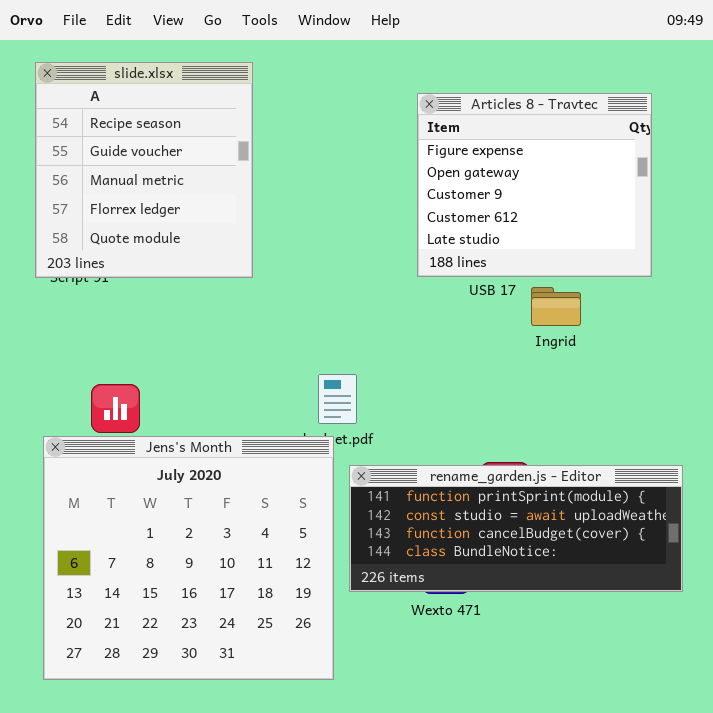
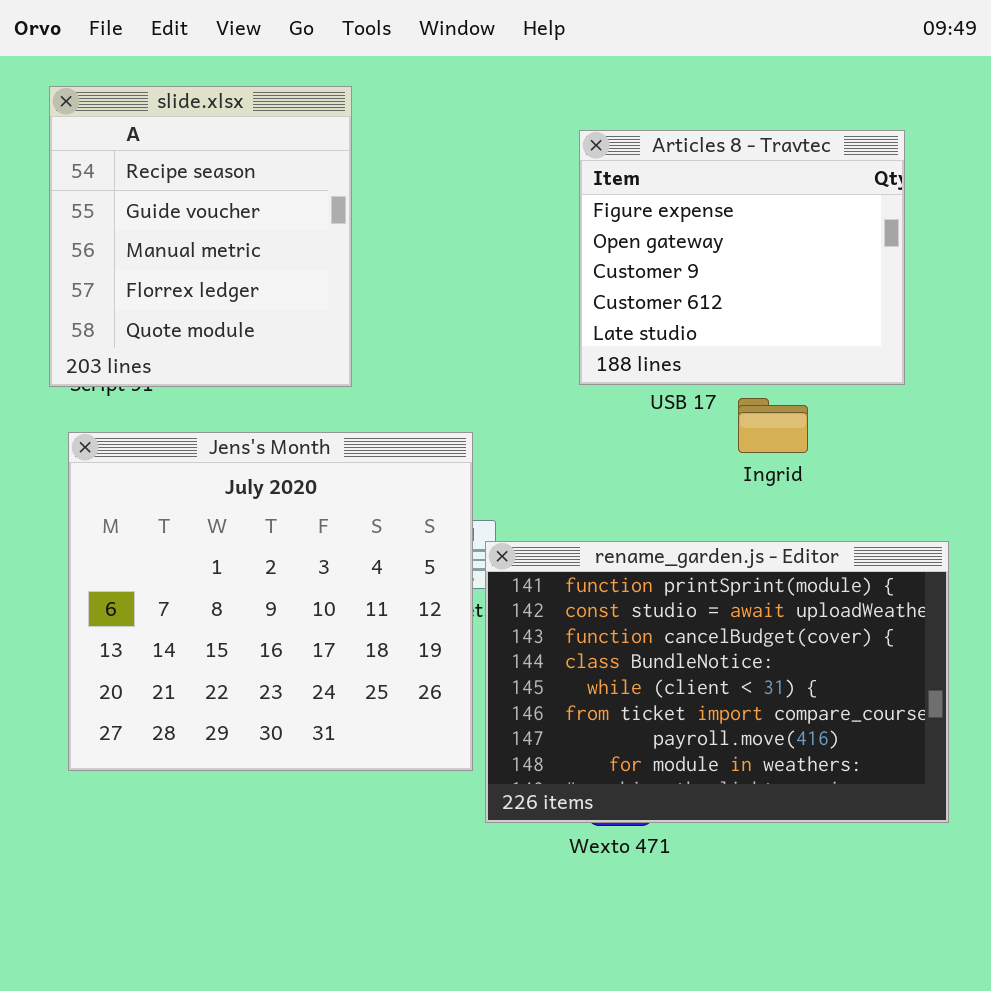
Jens's Month: [43,436,334,680] -> [68,432,473,771], moved
rename_garden.js - Editor: [349,465,683,592] -> [485,541,949,823], resized

